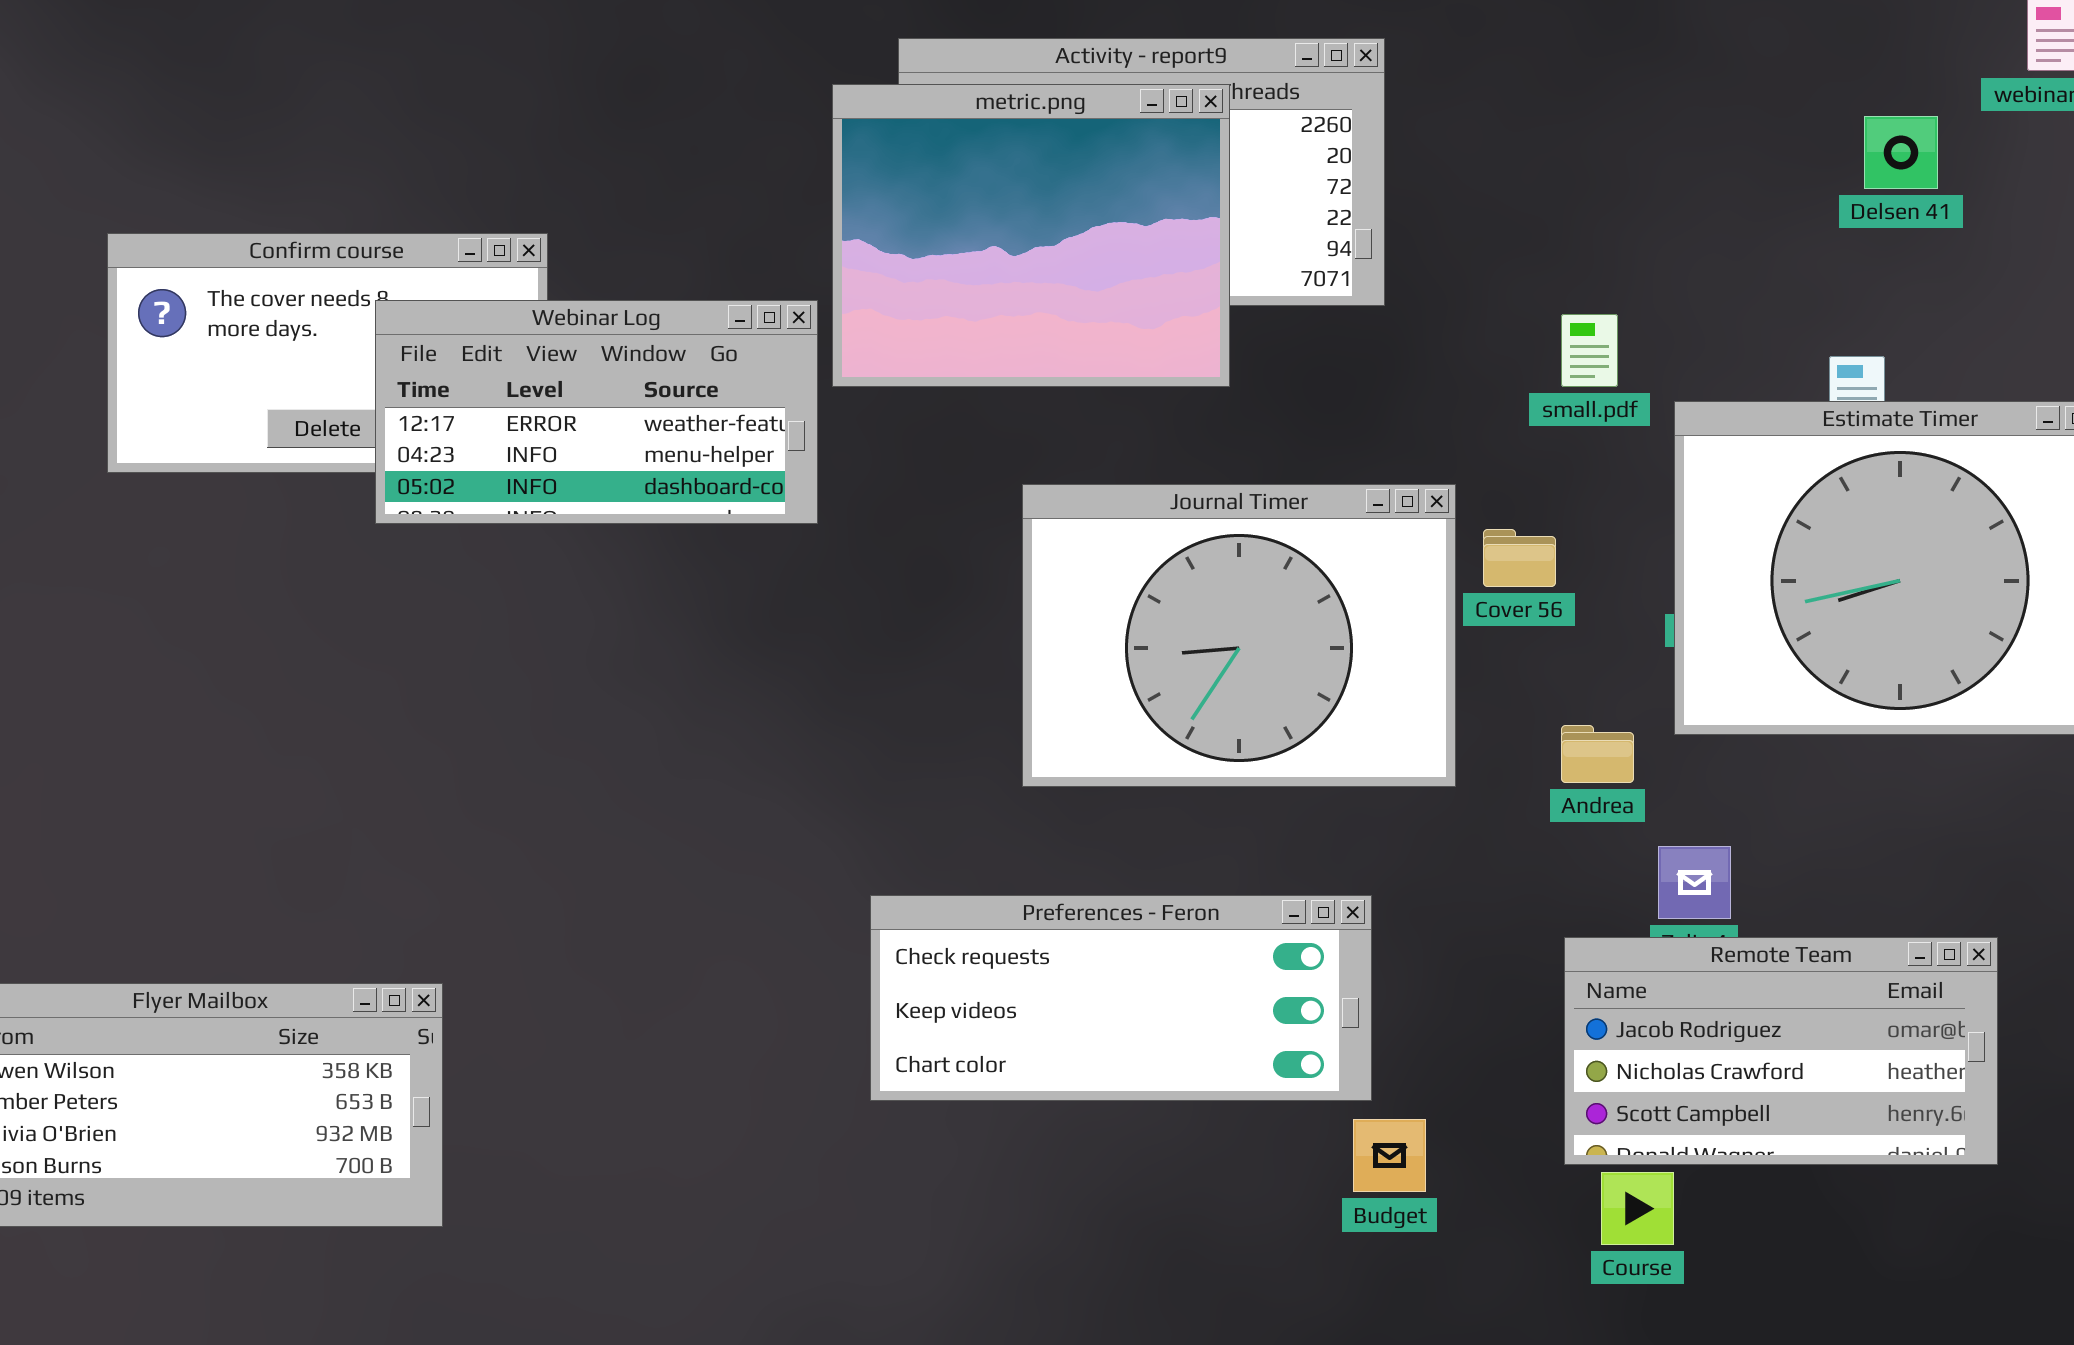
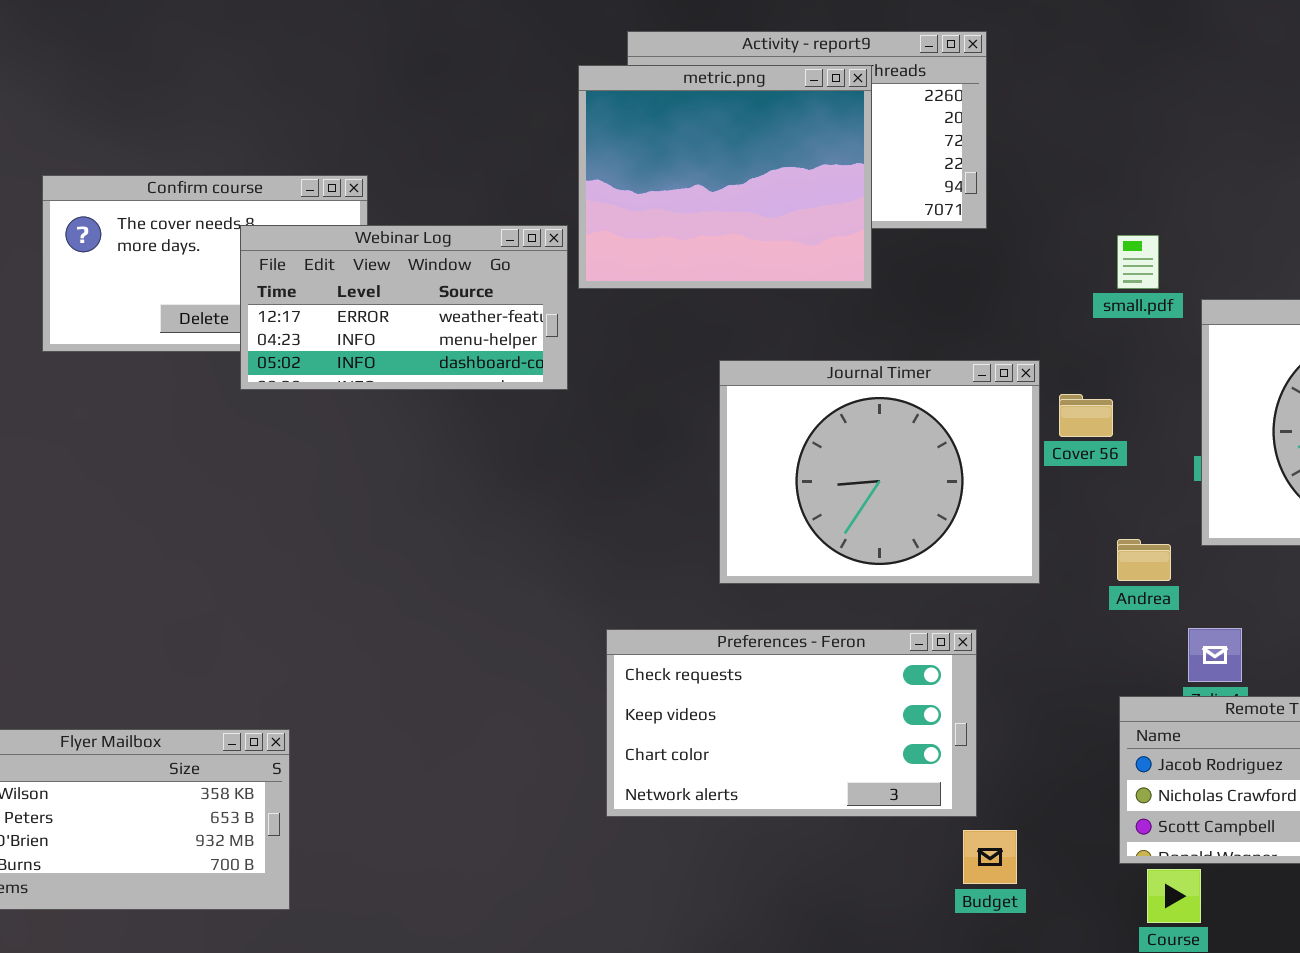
Preferences - Feron: [870,895,1372,1101] -> [606,629,977,817], resized

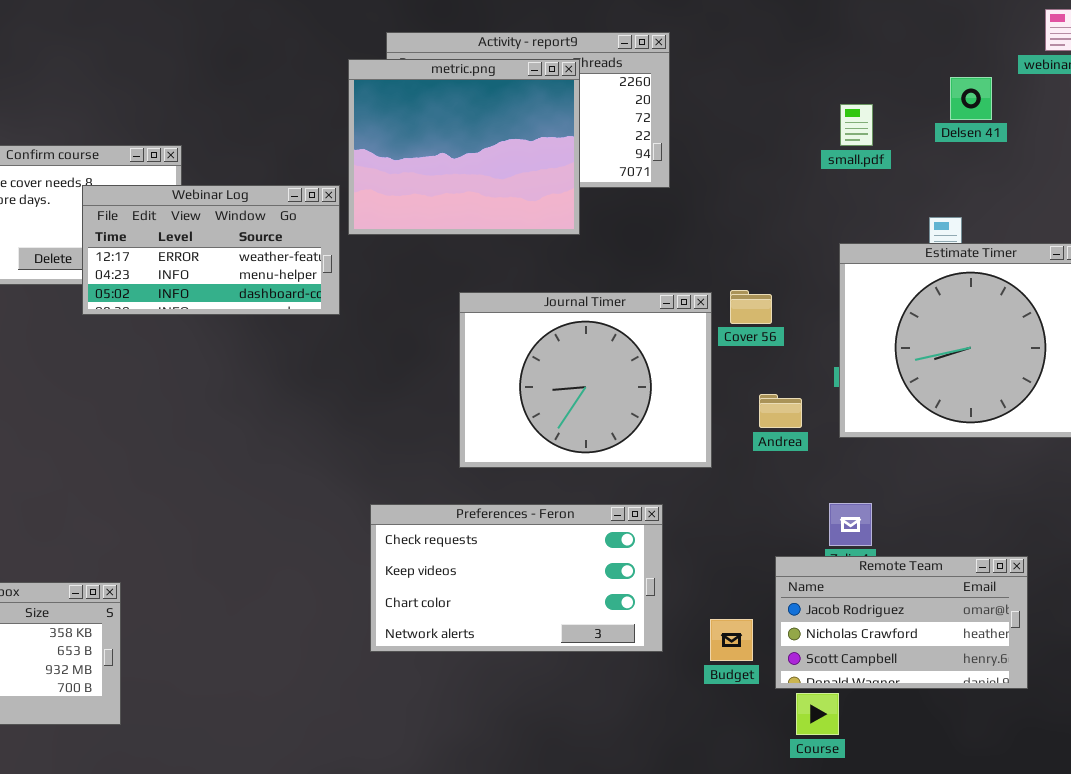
small.pdf: [1117,235,1159,289] -> [840,104,873,146], moved
Cover 56: [1059,394,1113,437] -> [730,290,772,324], moved
Andrea: [1117,539,1171,581] -> [759,394,802,428], moved
Budget: [963,830,1017,884] -> [710,619,753,661], moved

